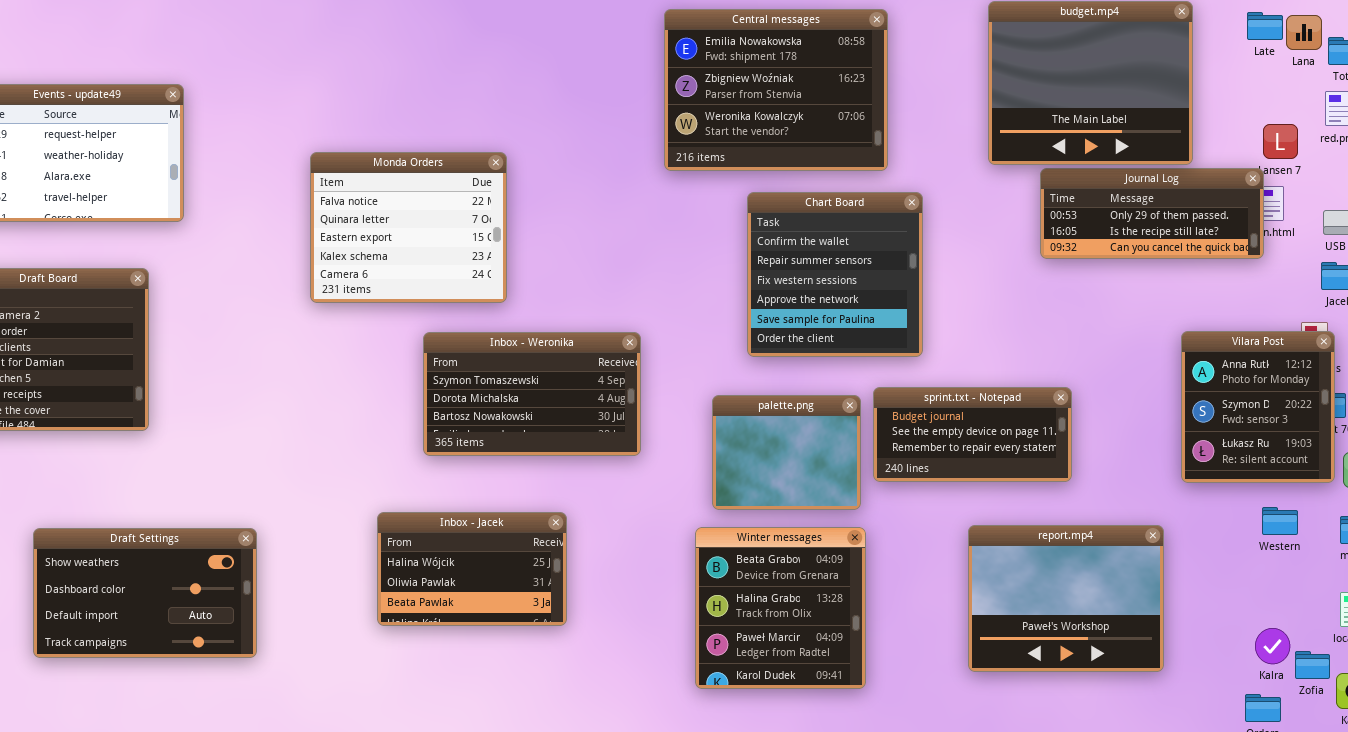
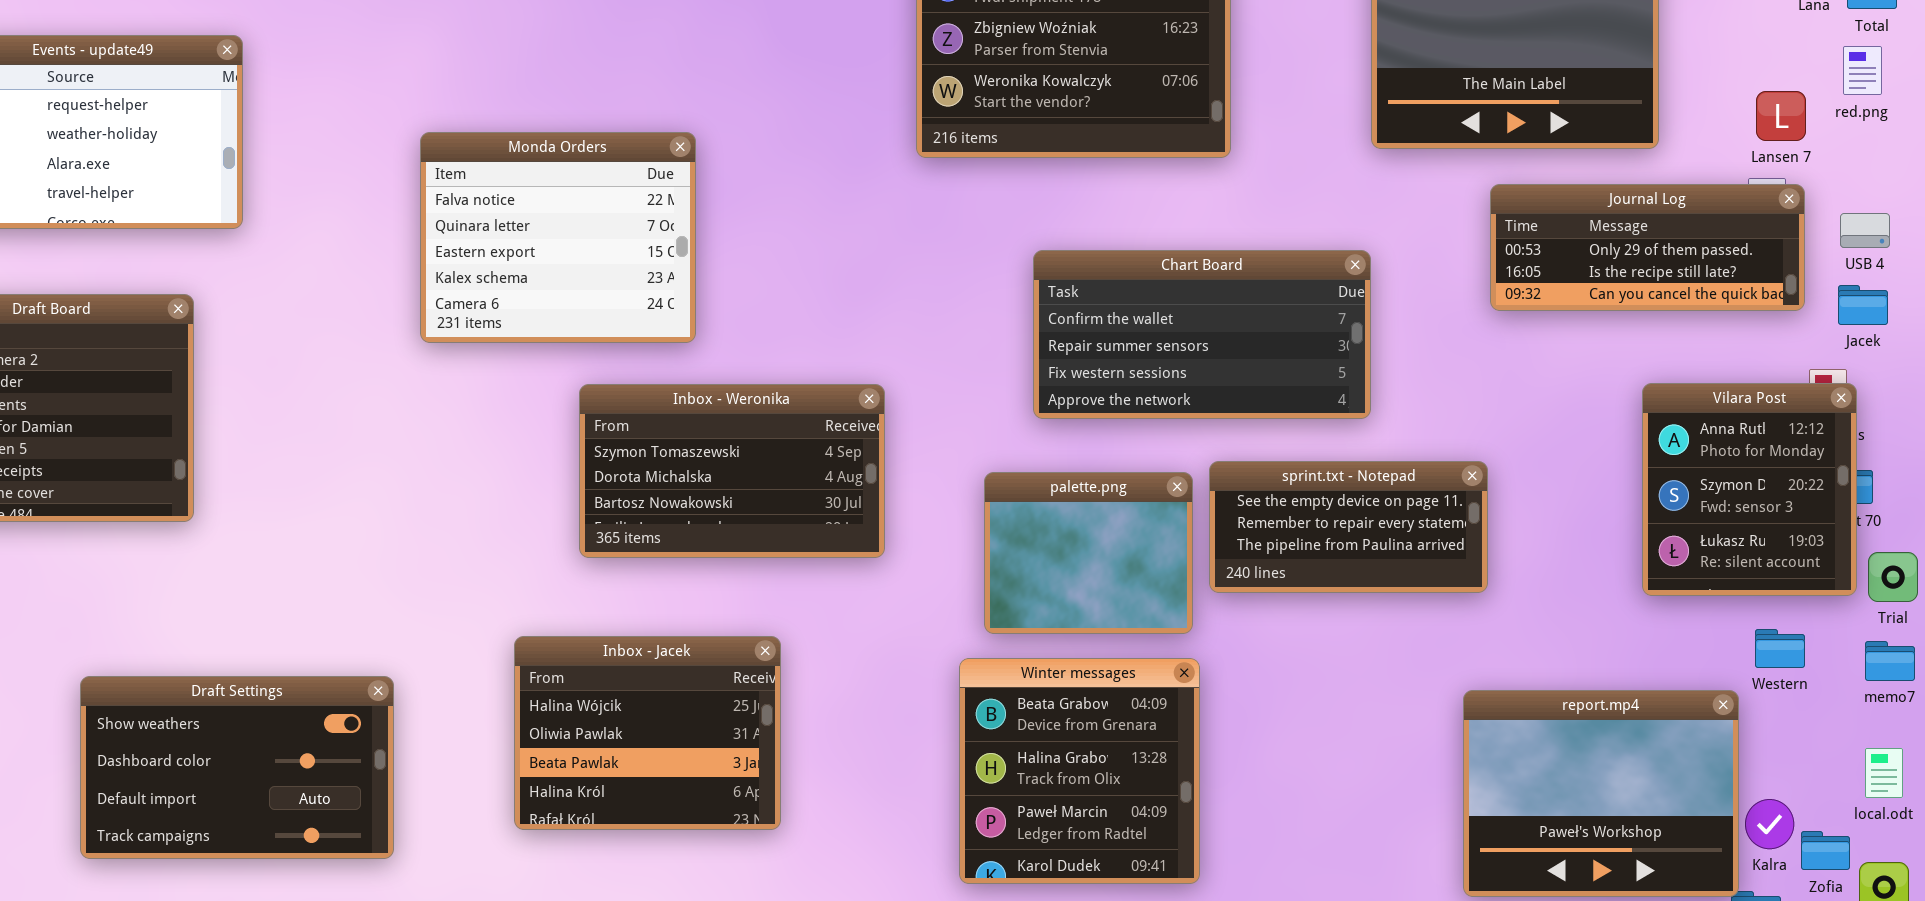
Journal Log: [1040,168,1264,259] -> [1490,184,1805,311], moved
Chart Board: [747,192,923,357] -> [1033,250,1371,419], resized
sprint.txt - Notepad: [873,387,1072,482] -> [1209,461,1488,593], scrolled down 1 row
Inbox - Jacek: [377,512,567,626] -> [514,636,781,830], resized
report.mp4: [968,525,1164,672] -> [1463,690,1739,897], moved
Draft Settings: [33,528,257,658] -> [80,676,394,859], moved

